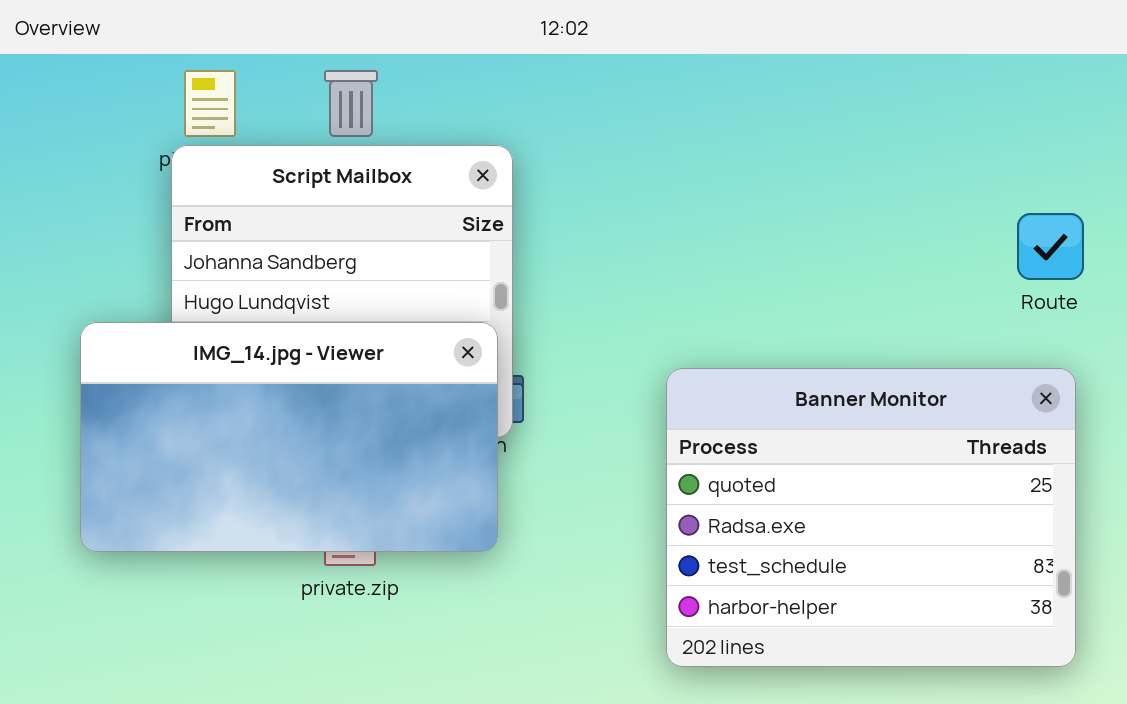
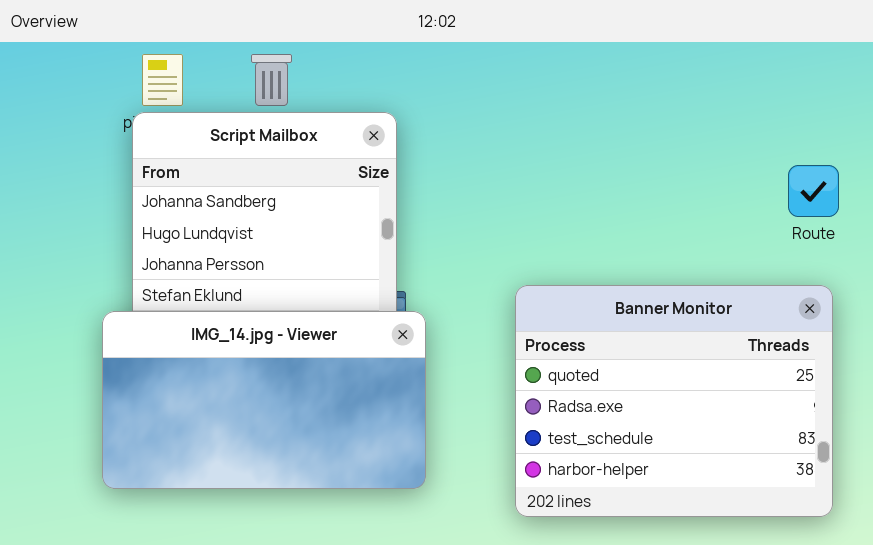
IMG_14.jpg - Viewer: [80,322,498,552] -> [102,311,426,489], moved

